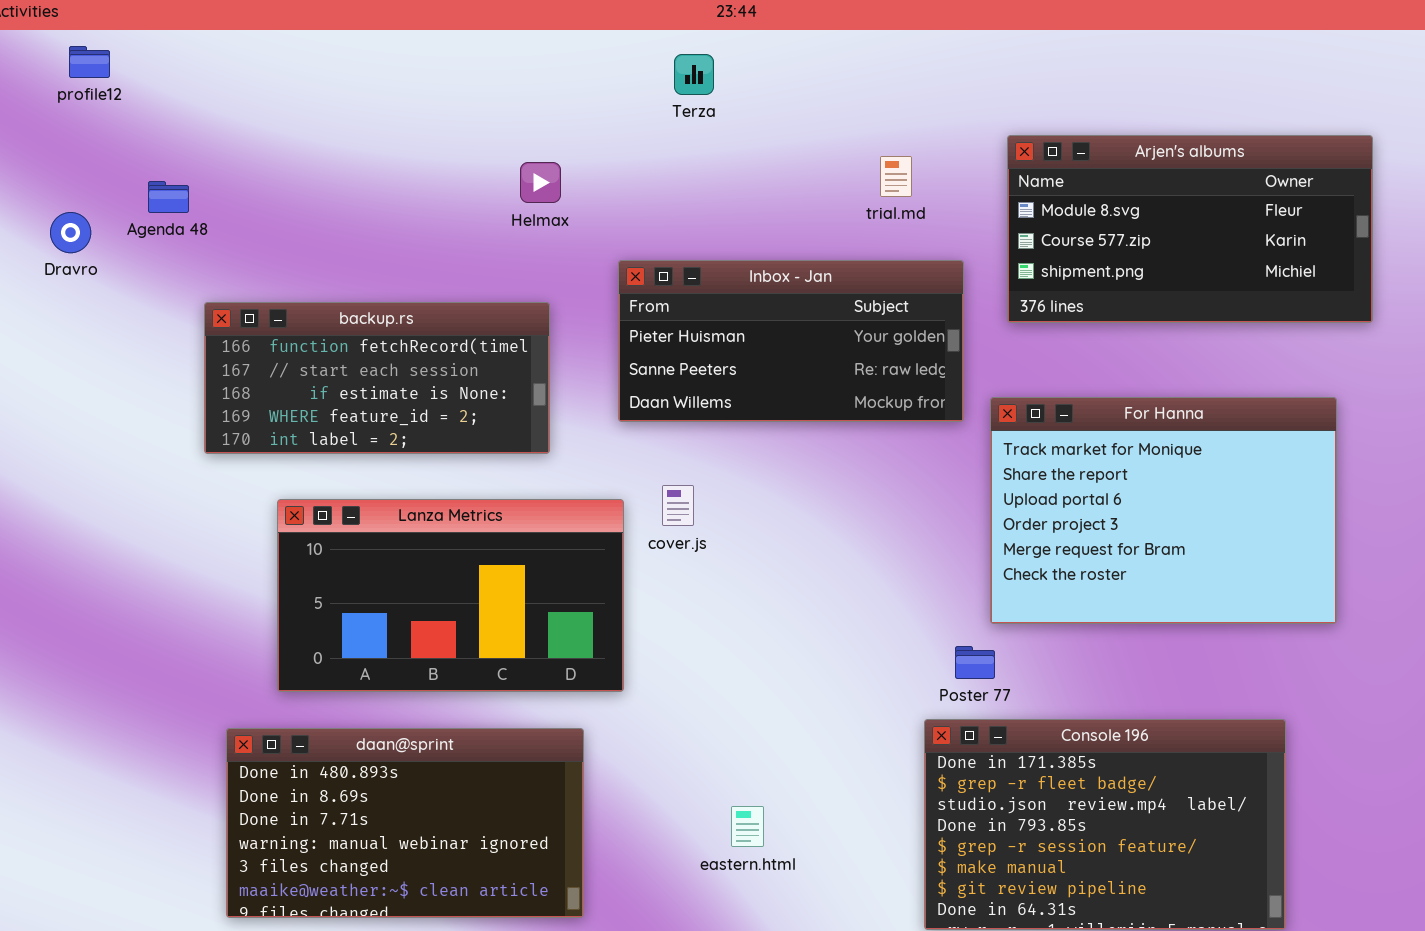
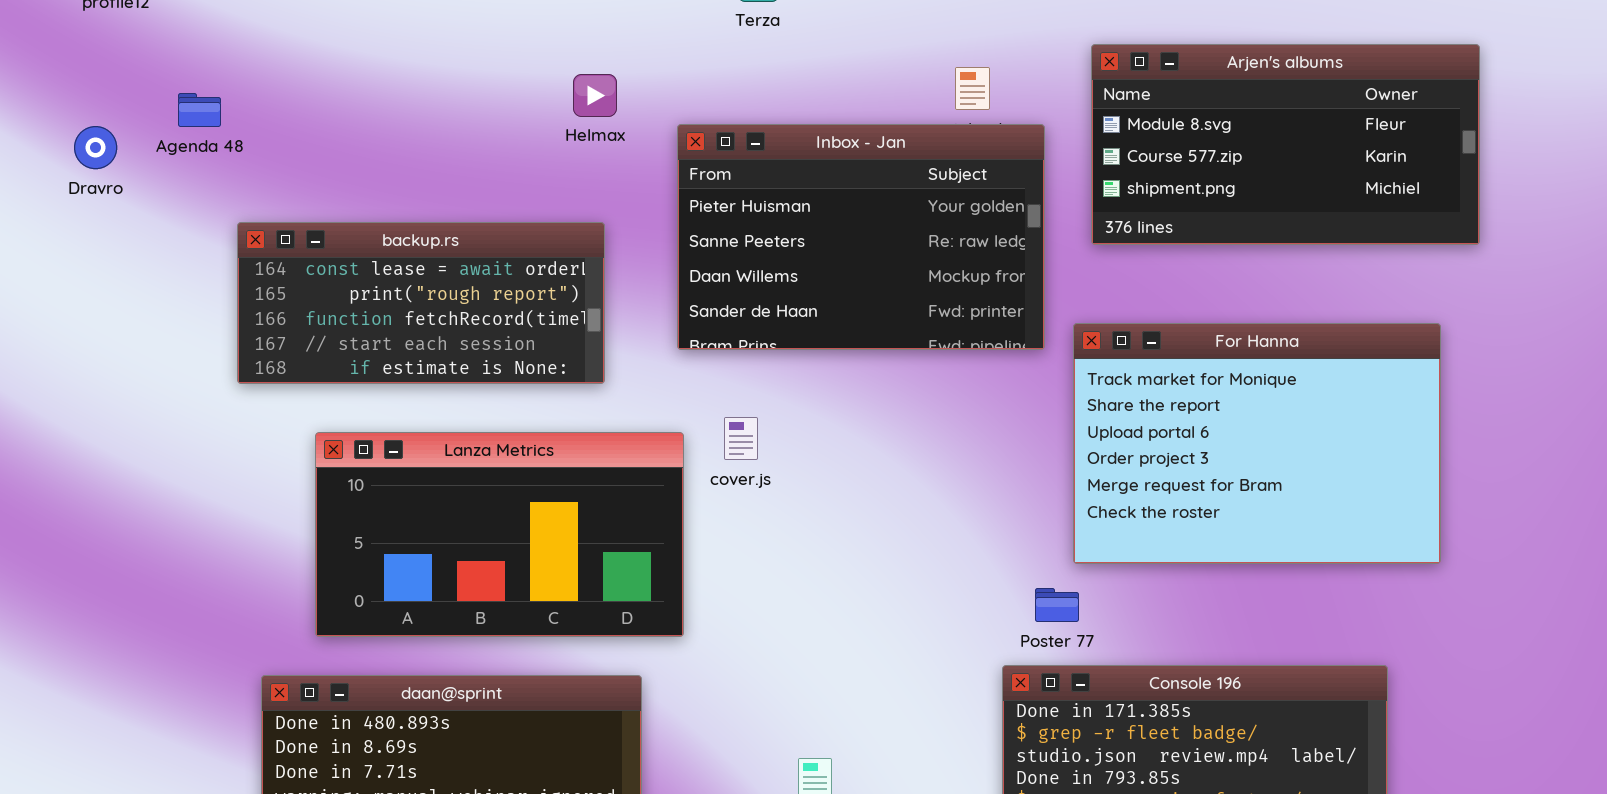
Inbox - Jan: [618,260,964,422] -> [677,124,1045,350], resized
backup.rs: [204,302,550,454] -> [237,222,605,384], scrolled up 2 rows

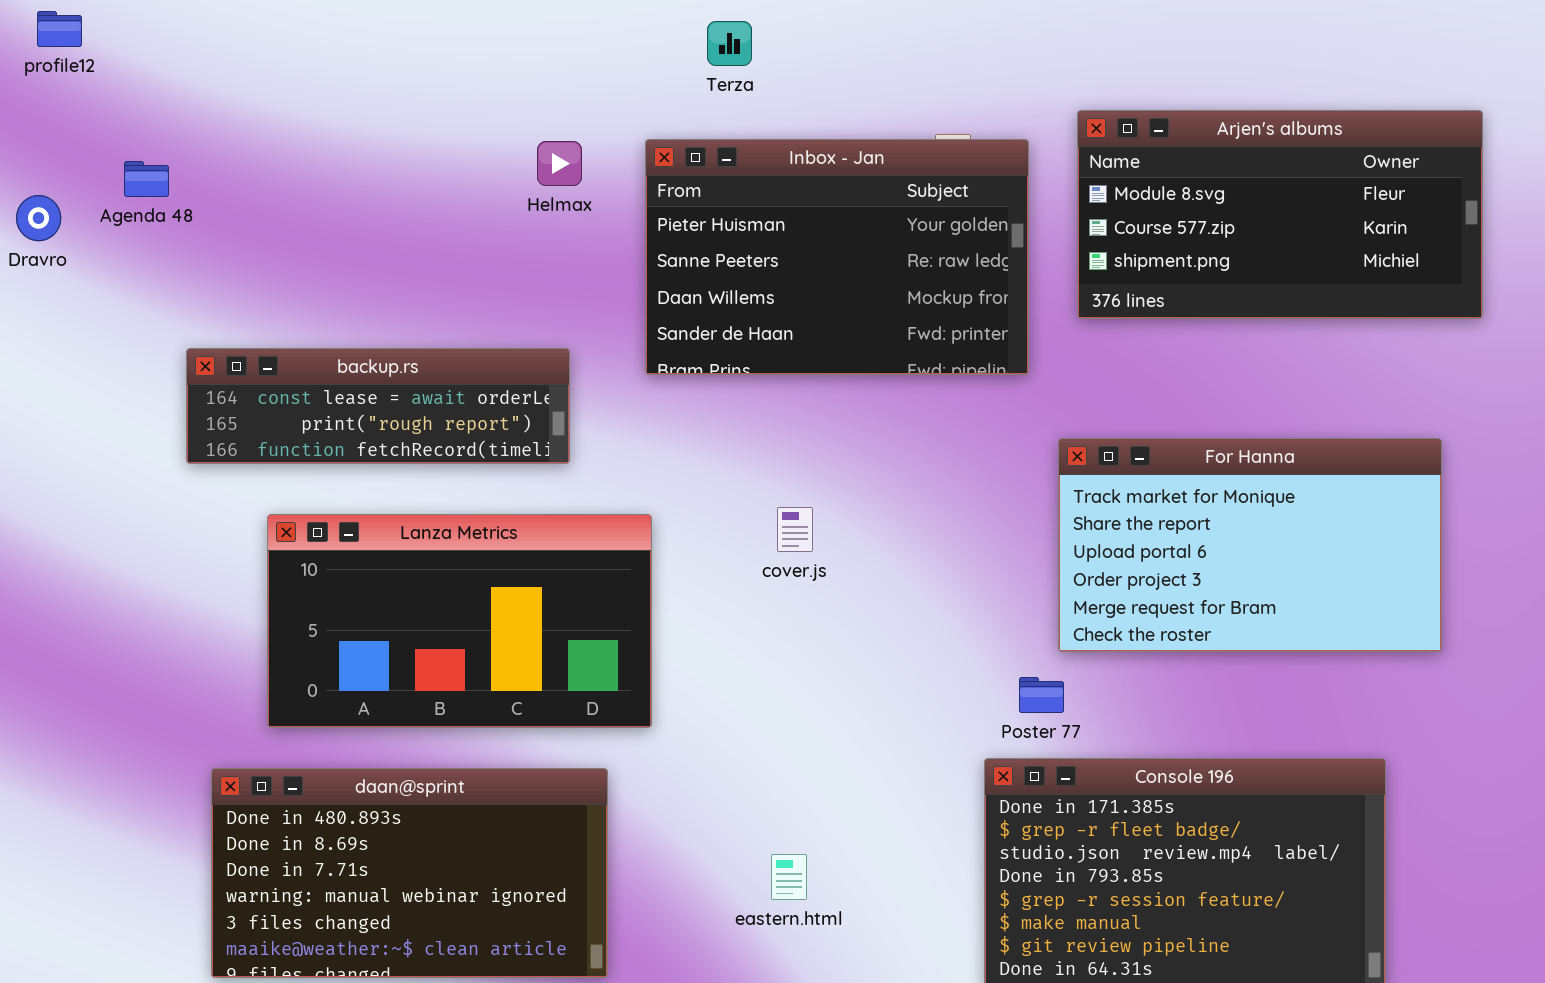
Inbox - Jan: [677,124,1045,350] -> [645,139,1029,375], moved
backup.rs: [237,222,605,384] -> [186,348,570,464], resized
For Hanna: [1073,323,1441,564] -> [1058,438,1442,652], resized
cover.js: [724,417,758,460] -> [777,507,813,552], moved

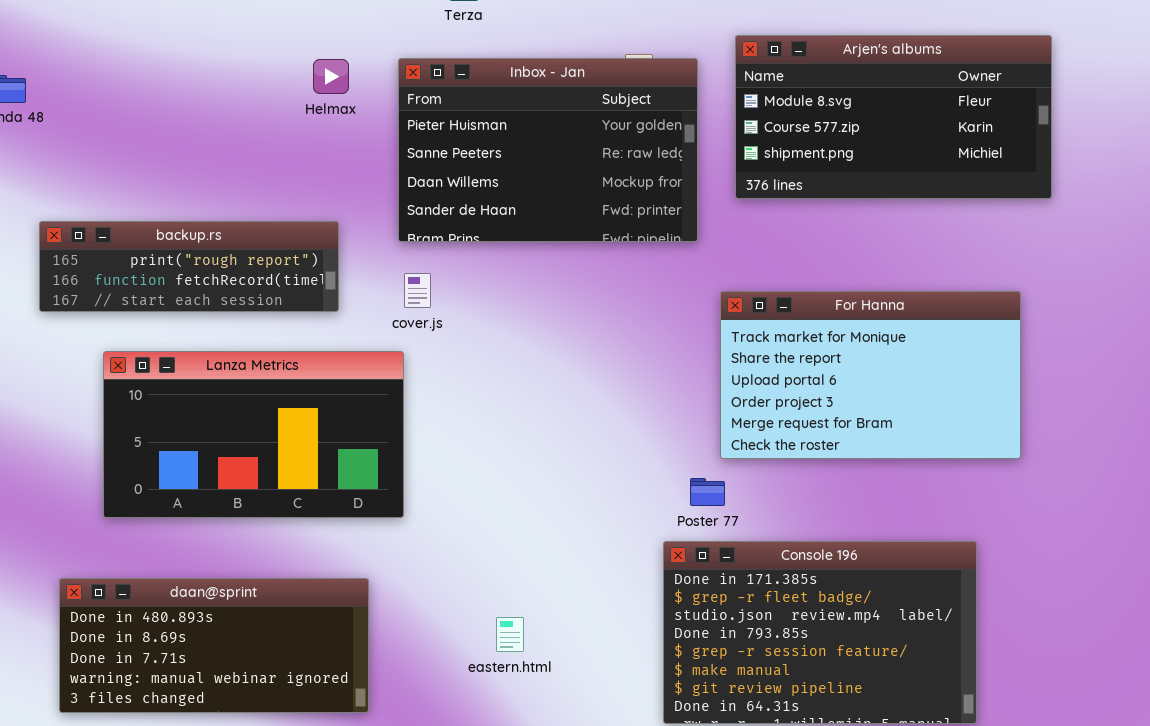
backup.rs: [186,348,570,464] -> [39,221,339,312], scrolled down 1 row
cover.js: [777,507,813,552] -> [404,273,431,308], moved
daan@sprint: [211,768,608,978] -> [59,578,369,713], resized

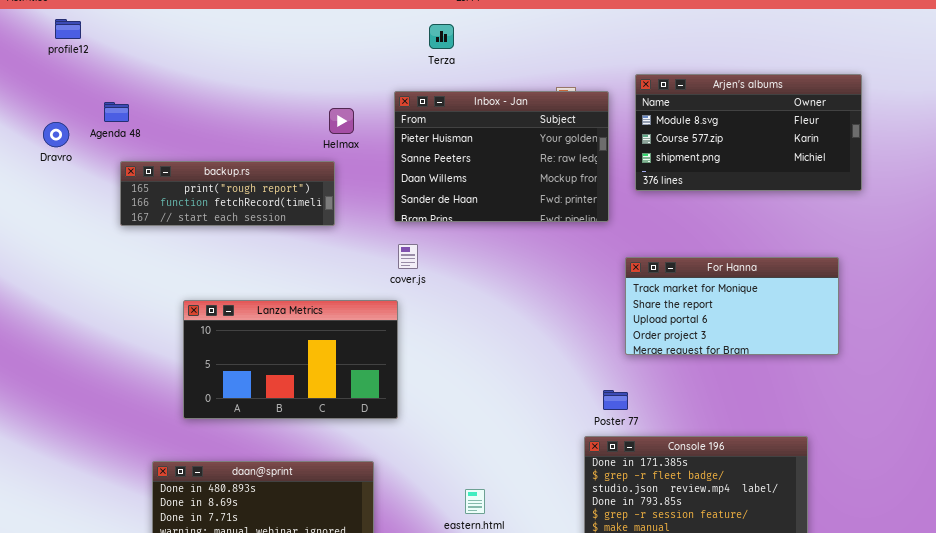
Helmax: [313,59,349,94] -> [329,108,354,134], moved
backup.rs: [39,221,339,312] -> [120,161,335,226], moved
For Hanna: [720,291,1021,459] -> [625,257,839,355], resized

